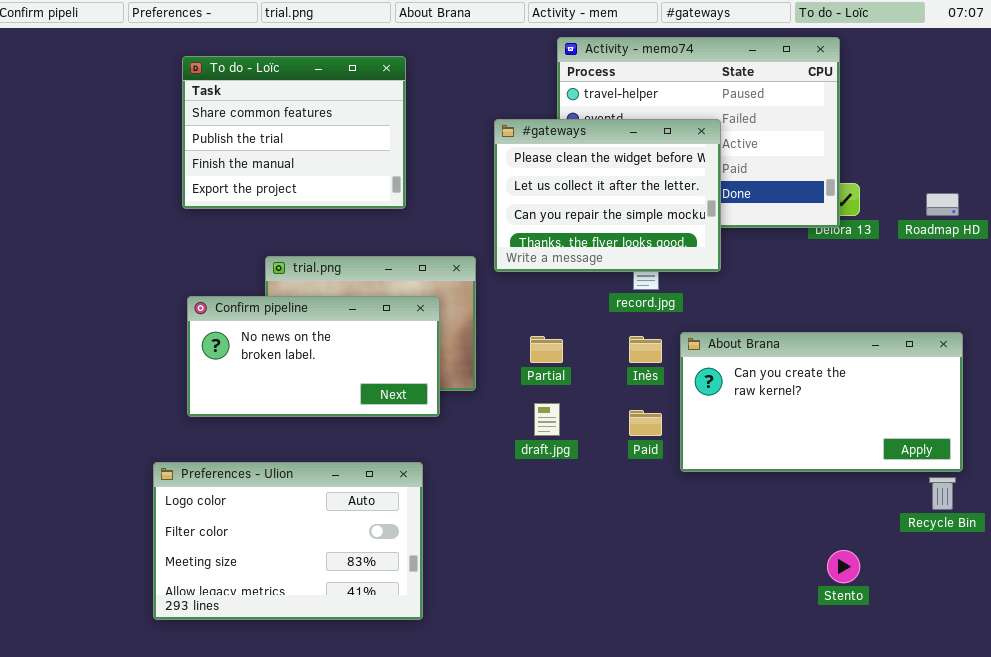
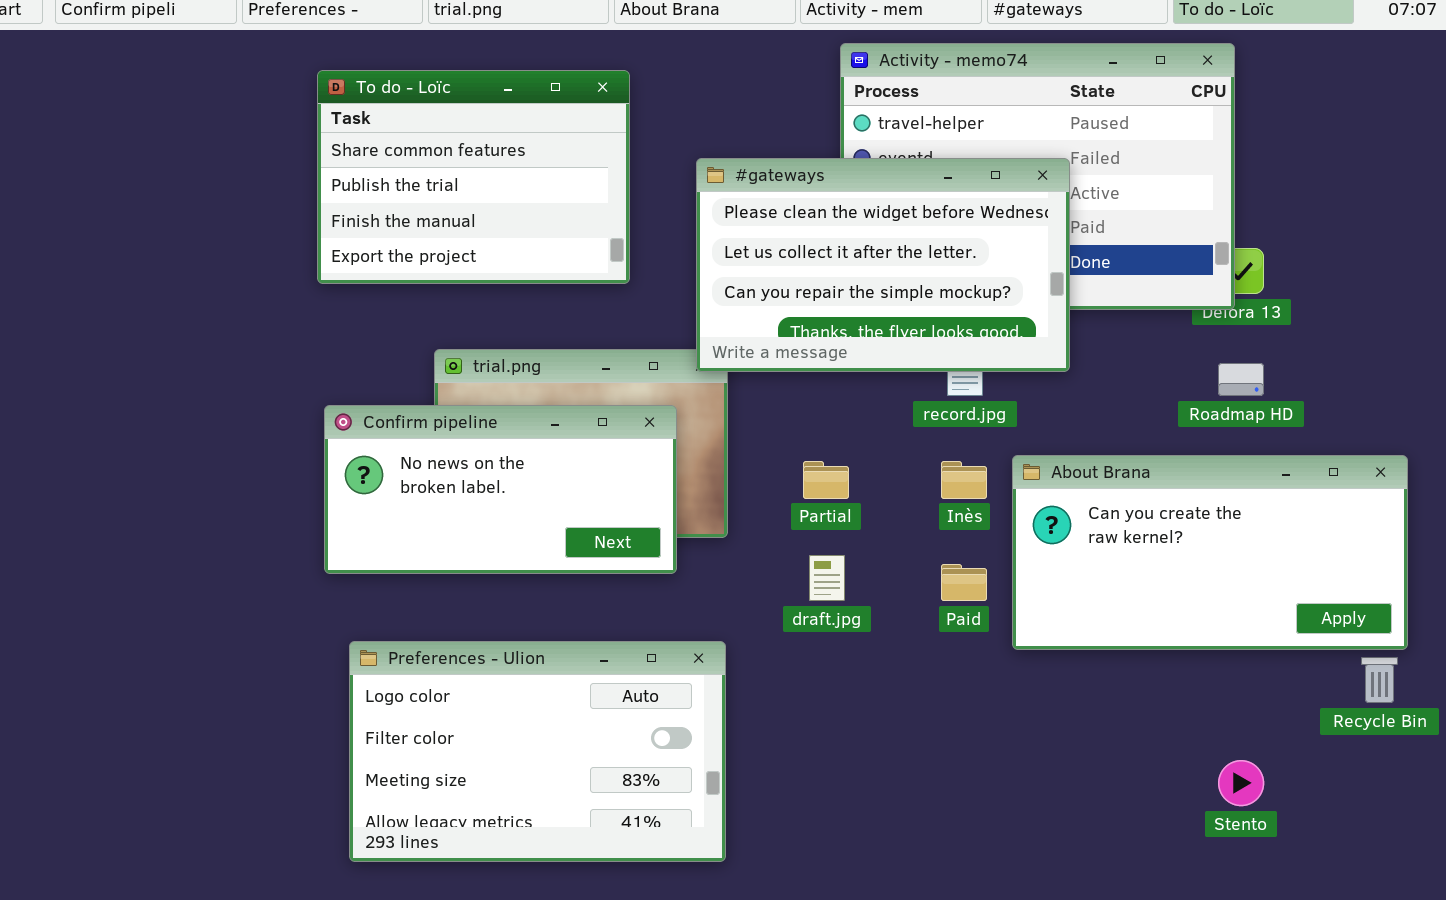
#gateways: [494,119,721,272] -> [696,158,1070,372], resized
Roadmap HD: [926,193,959,216] -> [1218,363,1264,396], moved
Preferences - Ulion: [153,462,423,620] -> [349,641,726,862], moved

